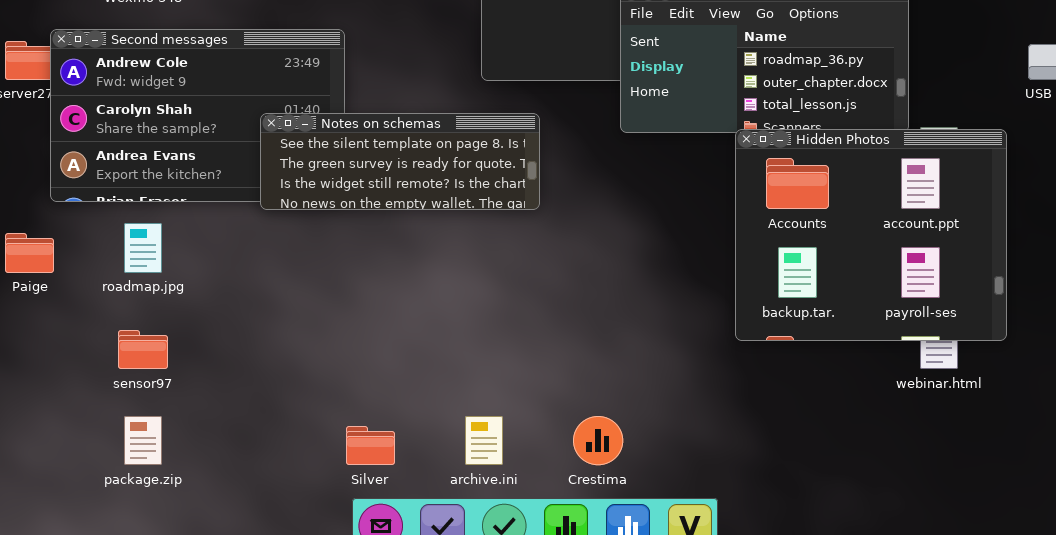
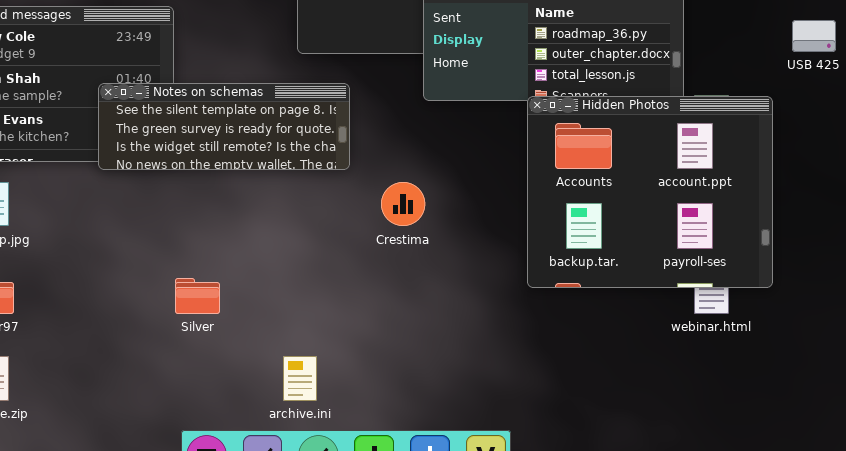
Crestima: [573,416,623,465] -> [381,182,425,226], moved
Silver: [346,426,395,465] -> [175,278,220,314], moved

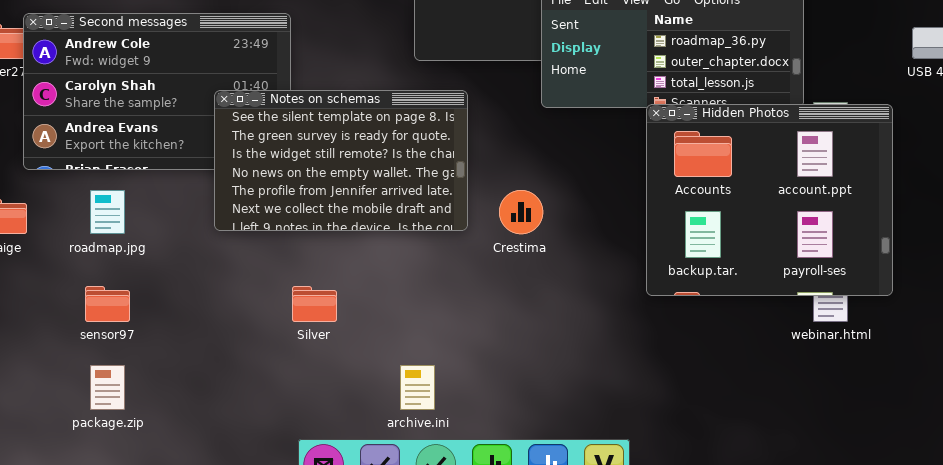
Notes on schemas: [98,83,350,170] -> [214,90,468,231], resized

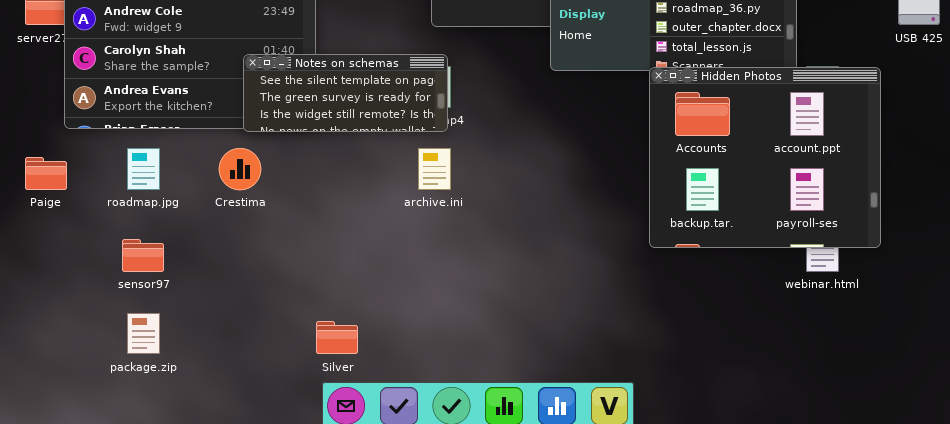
Notes on schemas: [214,90,468,231] -> [243,54,448,132], resized
Crestima: [499,190,543,234] -> [219,148,261,190], moved
Silver: [292,286,337,322] -> [316,321,358,354], moved
archive.ini: [400,365,435,410] -> [418,148,451,190], moved

